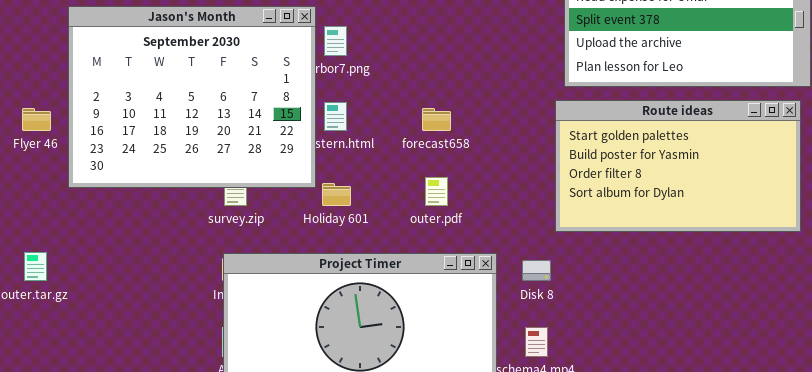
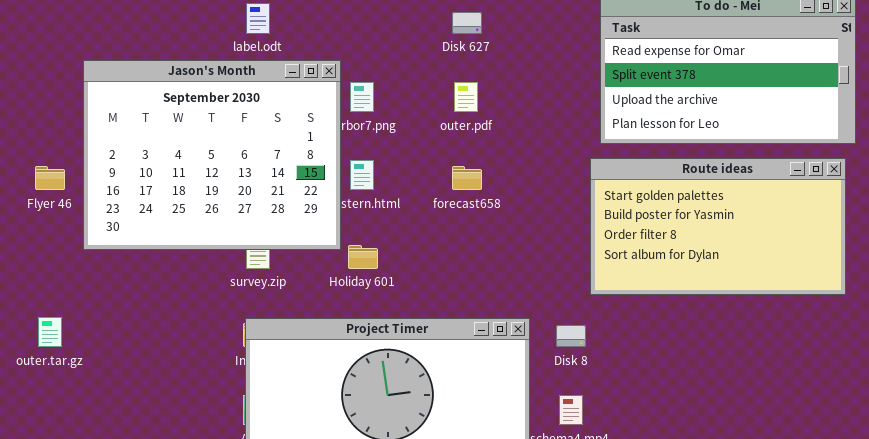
outer.pdf: [425,177,448,206] -> [454,82,478,112], moved

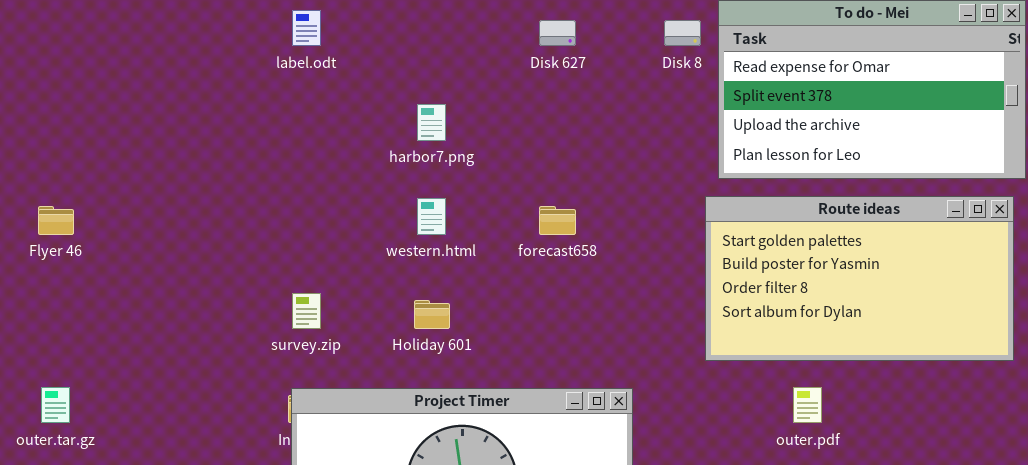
Jason's Month: [83,60,341,250] -> none, closed
outer.pdf: [454,82,478,112] -> [793,387,822,423], moved
Disk 8: [556,325,586,347] -> [664,20,701,46], moved

